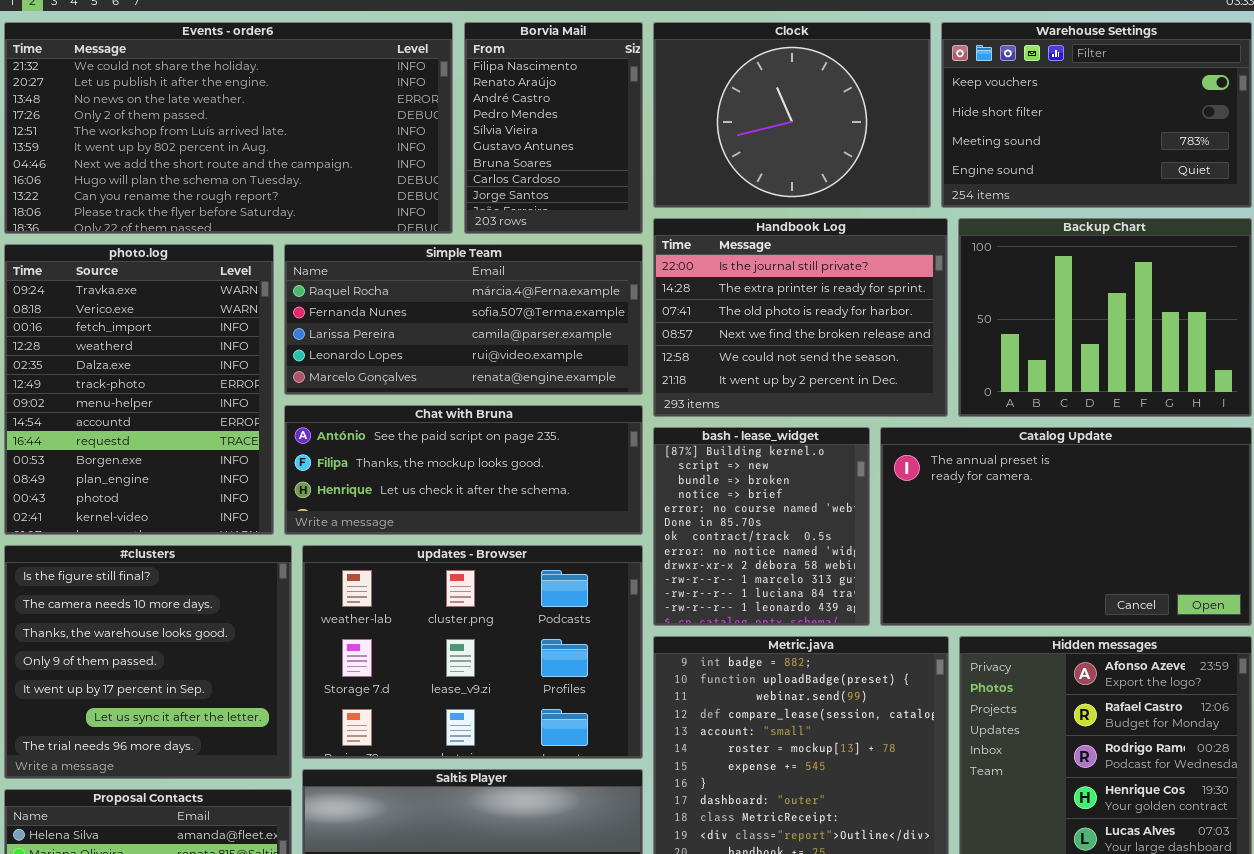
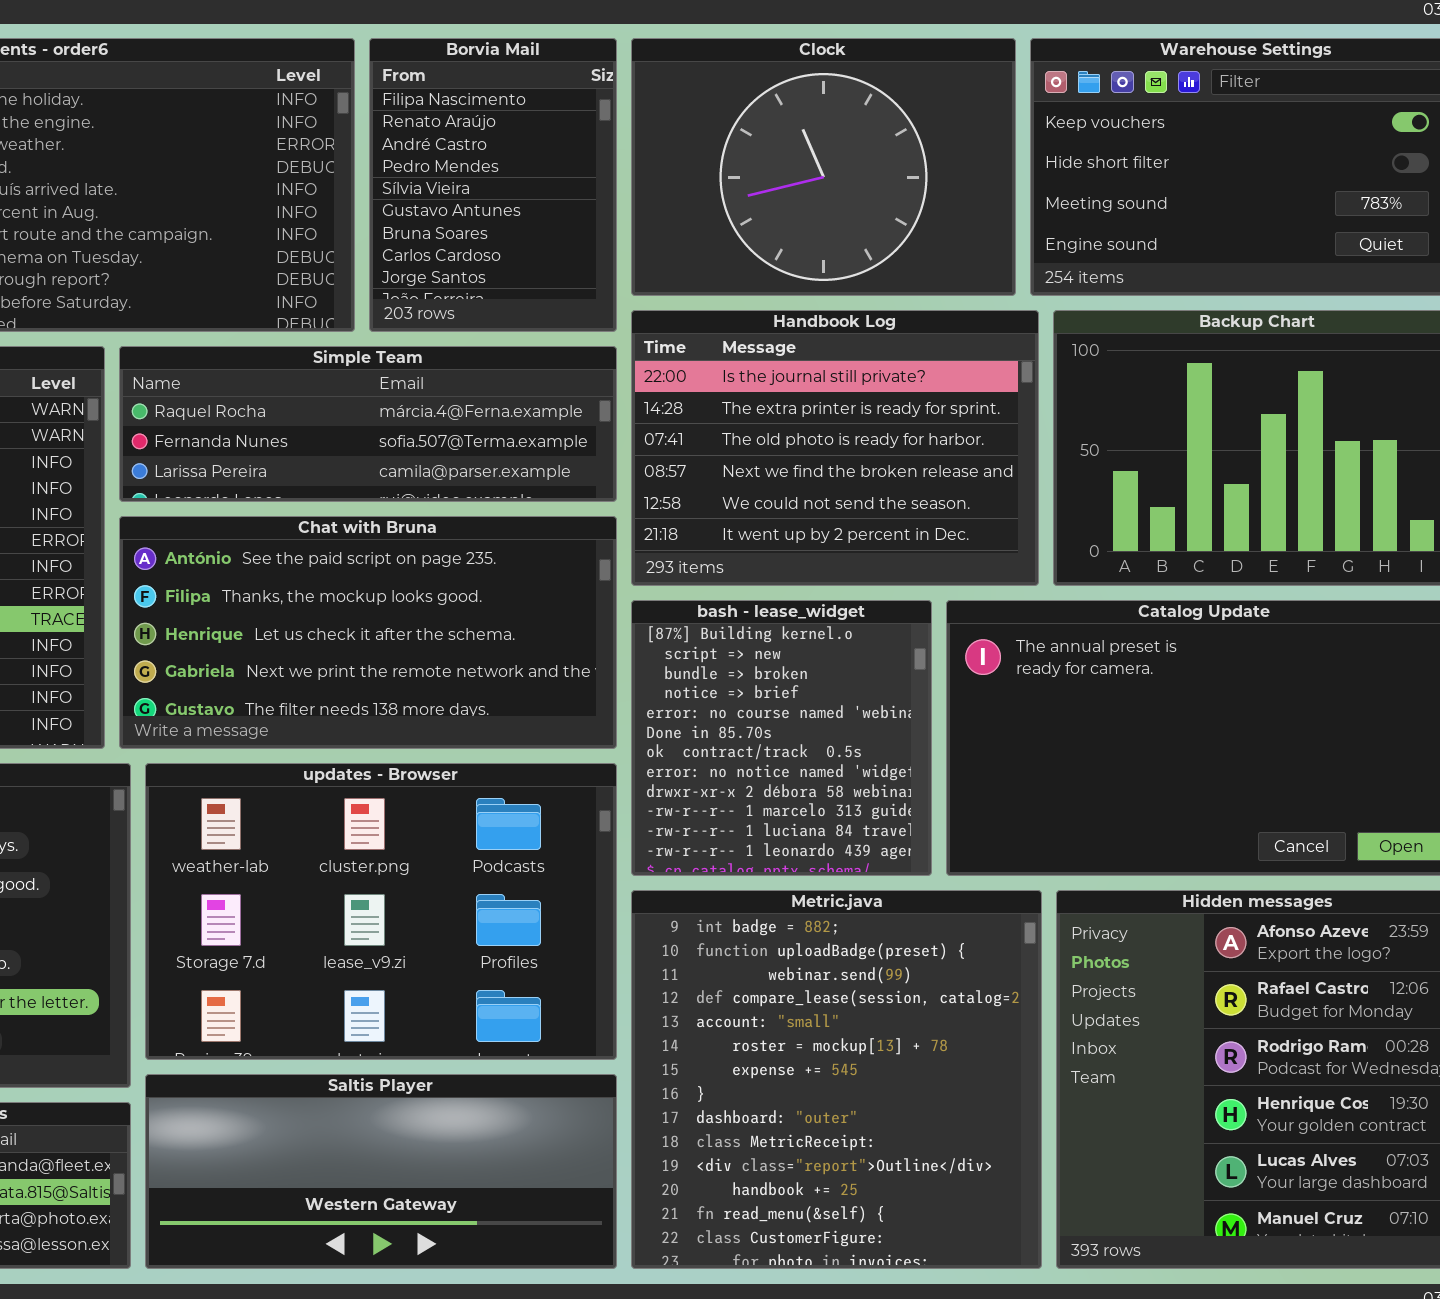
Simple Team: [284,244,643,395] -> [119,346,617,502], resized
Chat with Bruna: [284,405,643,535] -> [119,516,617,749], resized

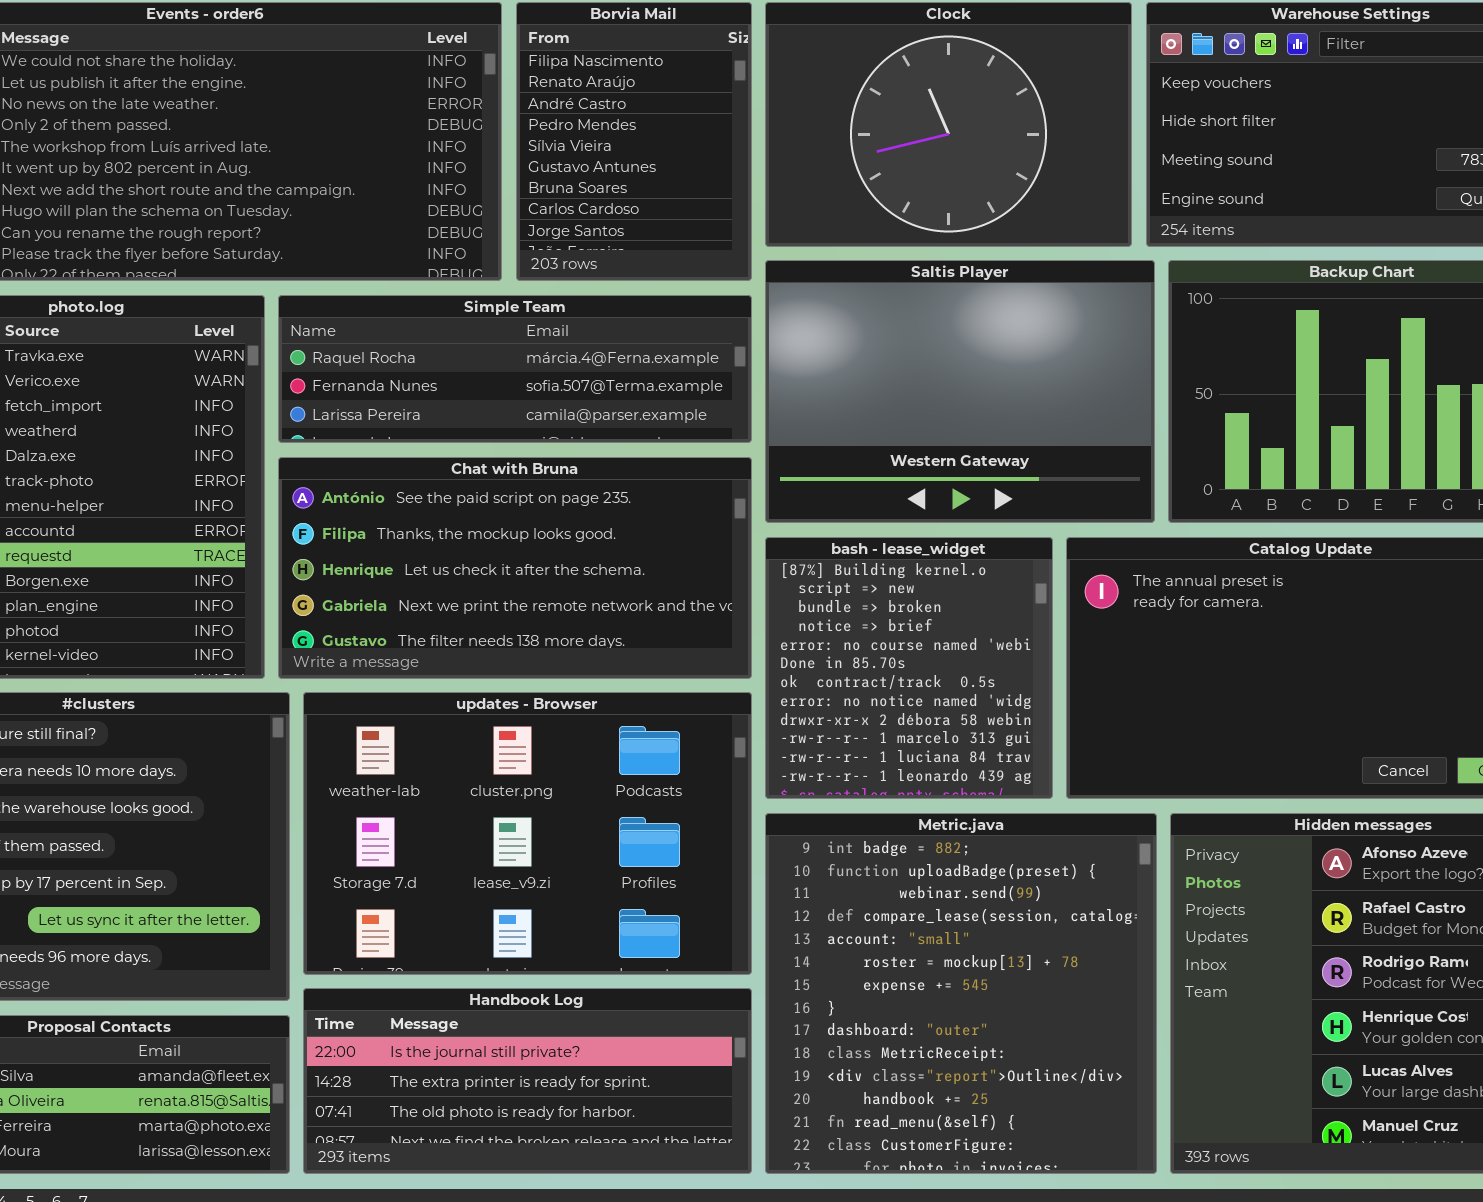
Handbook Log: [631,310,1039,586] -> [303,988,752,1174], moved, resized
Saltis Player: [145,1074,617,1269] -> [765,260,1155,523], moved, resized

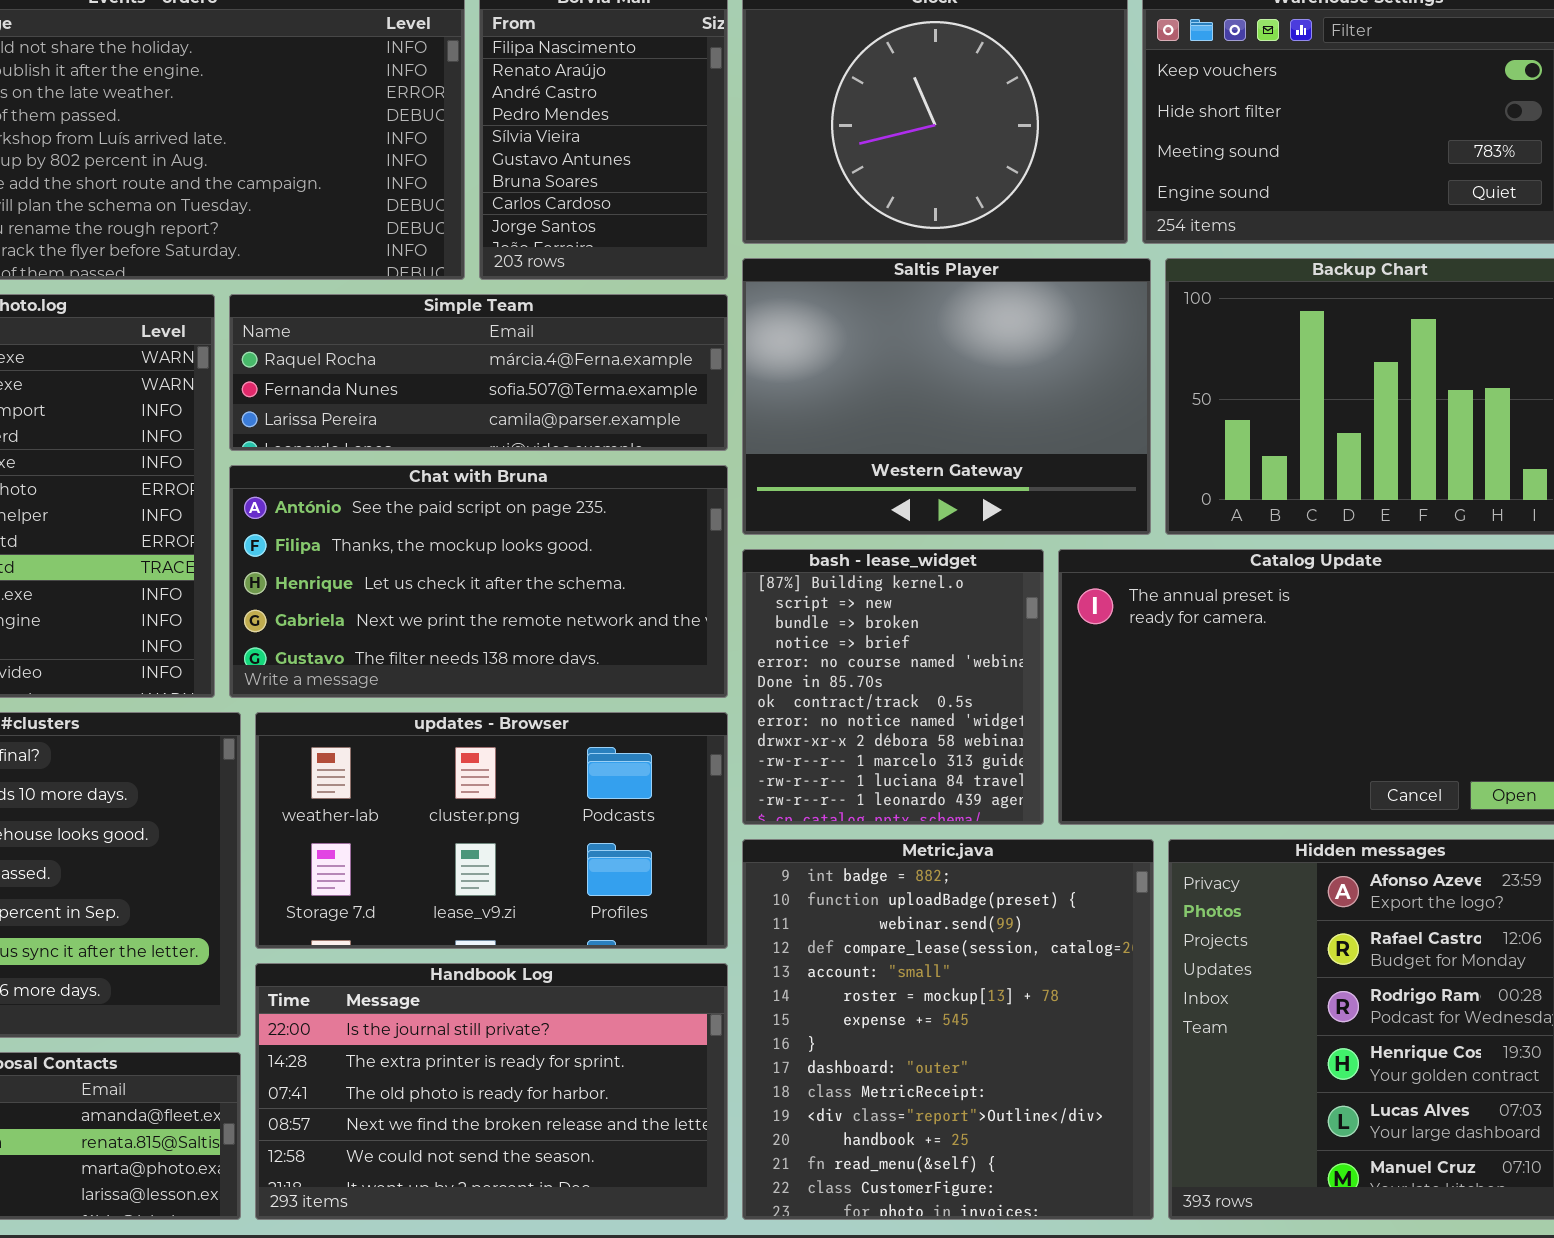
updates - Browser: [303,692,752,975] -> [255,712,728,949], resized
Handbook Log: [303,988,752,1174] -> [255,963,728,1220], resized

